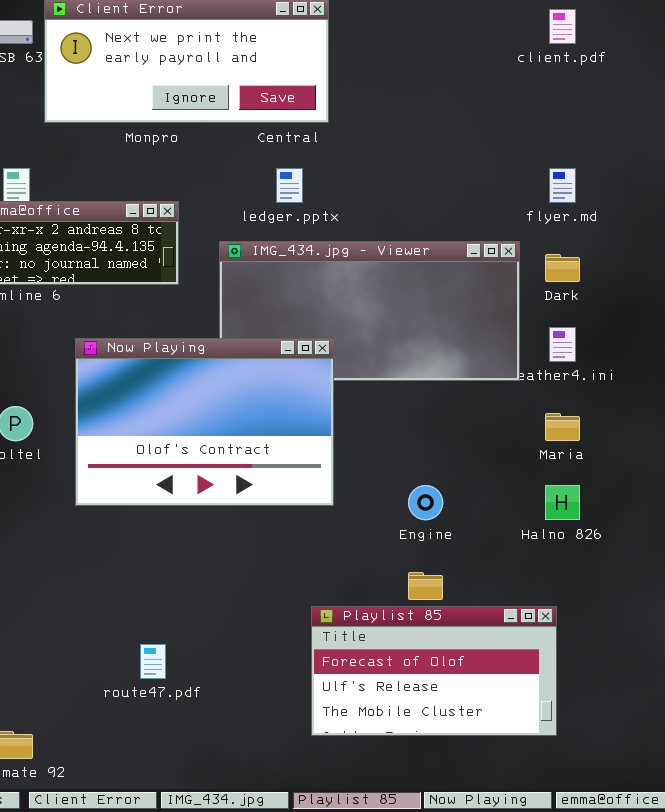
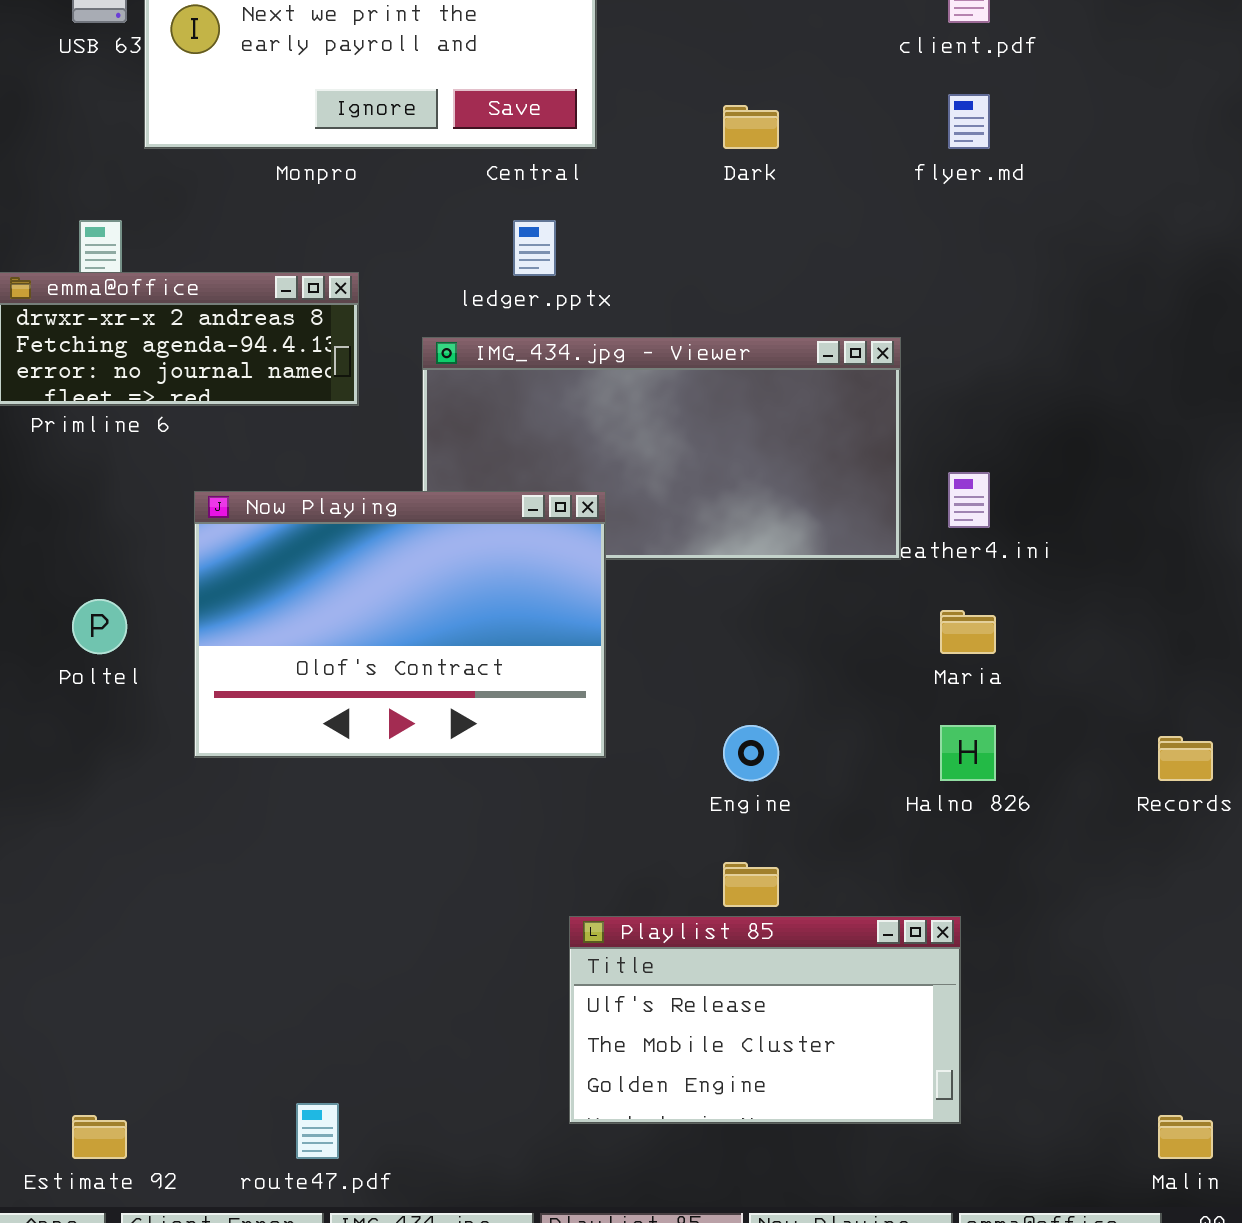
flyer.md: [549,168,576,203] -> [948,94,990,149], moved
Dark: [545,254,580,282] -> [723,105,779,149], moved
Playlist 85: [311,606,557,736] -> [569,916,961,1124], scrolled down 1 row
route47.pdf: [140,644,166,679] -> [296,1103,339,1159], moved

